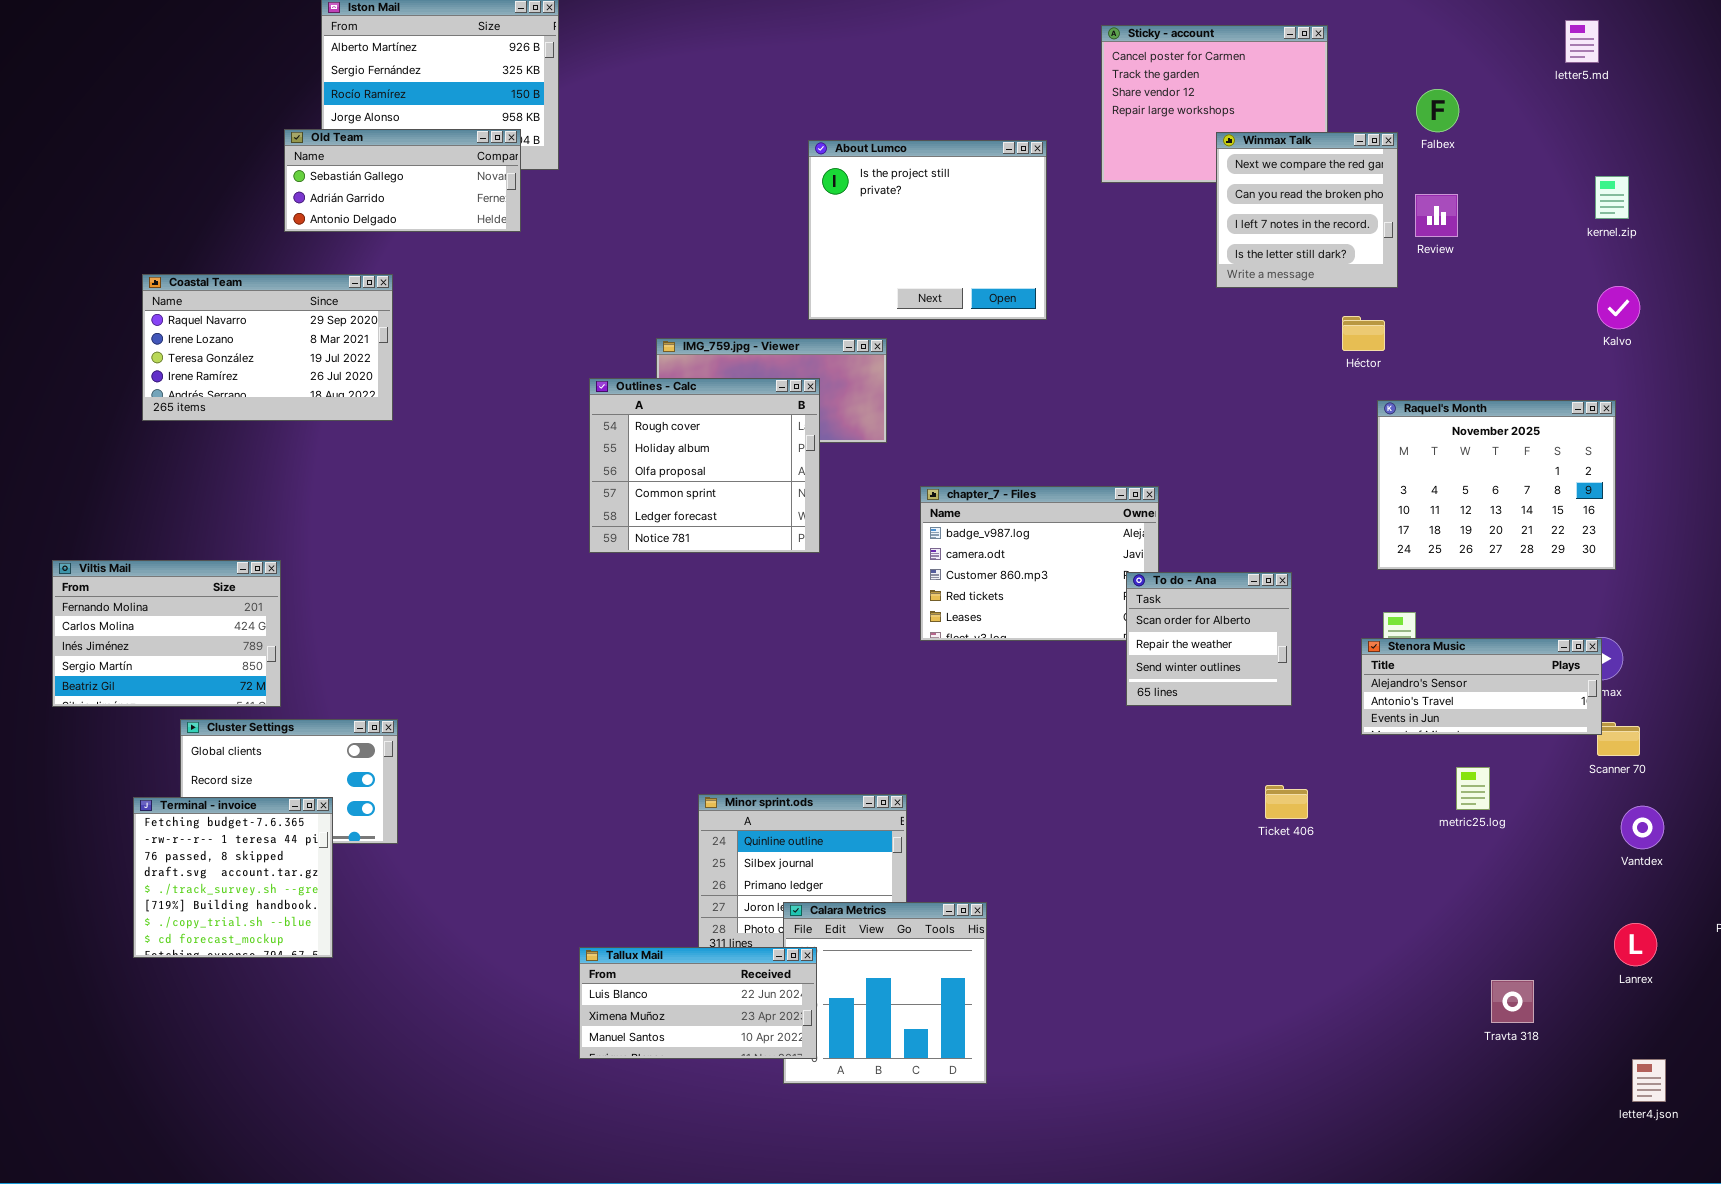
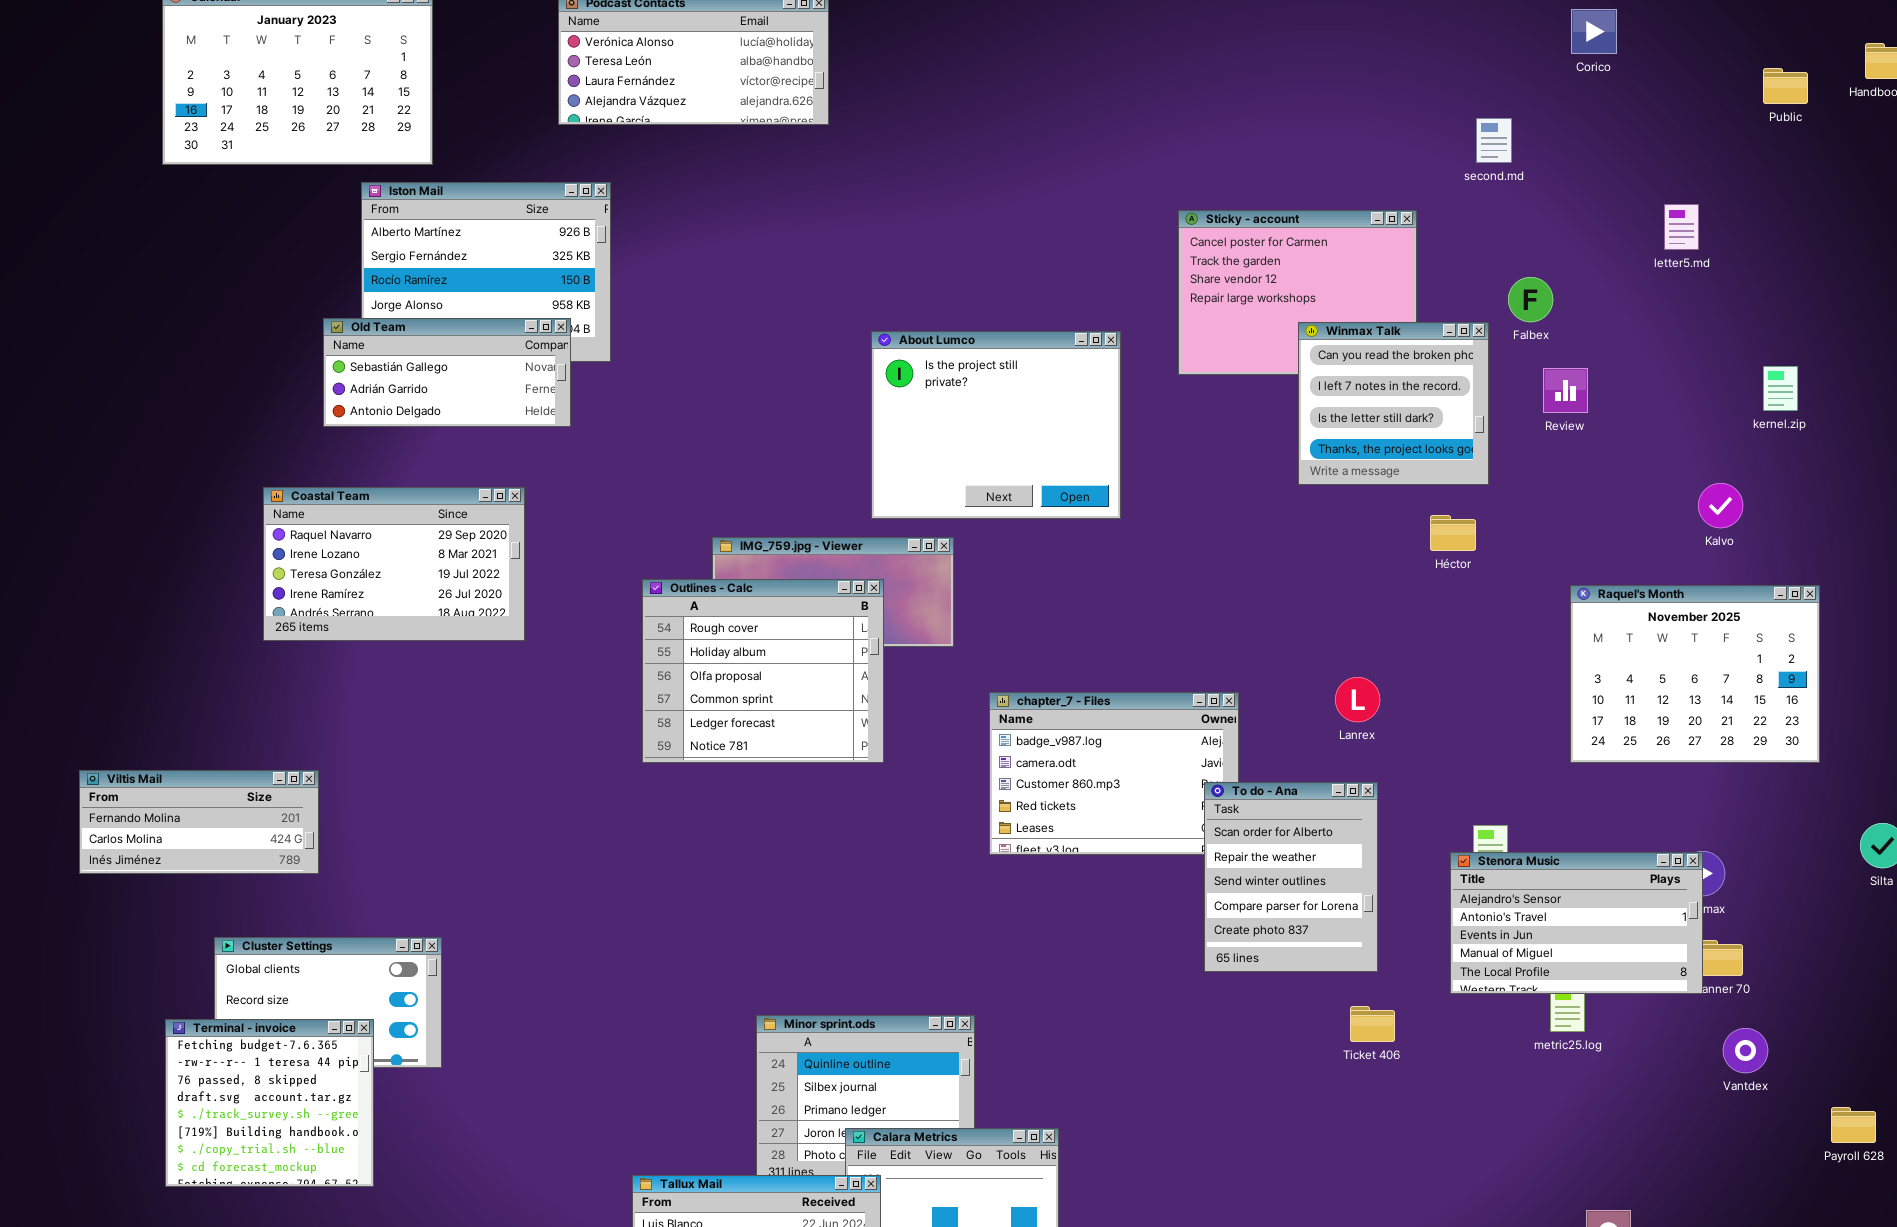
Winmax Talk: [1216,132,1398,288] -> [1298,322,1489,485], scrolled down 1 row
kernel.zip: [1595,176,1629,219] -> [1763,366,1798,411], moved
Review: [1415,194,1458,237] -> [1543,368,1588,413], moved
Coastal Team: [142,274,393,421] -> [263,487,525,641], moved
Raquel's Month: [1377,400,1616,570] -> [1570,585,1820,763], moved
Viltis Mail: [52,560,281,707] -> [79,770,319,874], resized
To do - Ana: [1126,572,1292,706] -> [1204,782,1378,972], resized
Stenora Music: [1361,638,1602,735] -> [1450,852,1703,994], resized
Lanrex: [1614,923,1657,966] -> [1335,677,1380,722], moved

